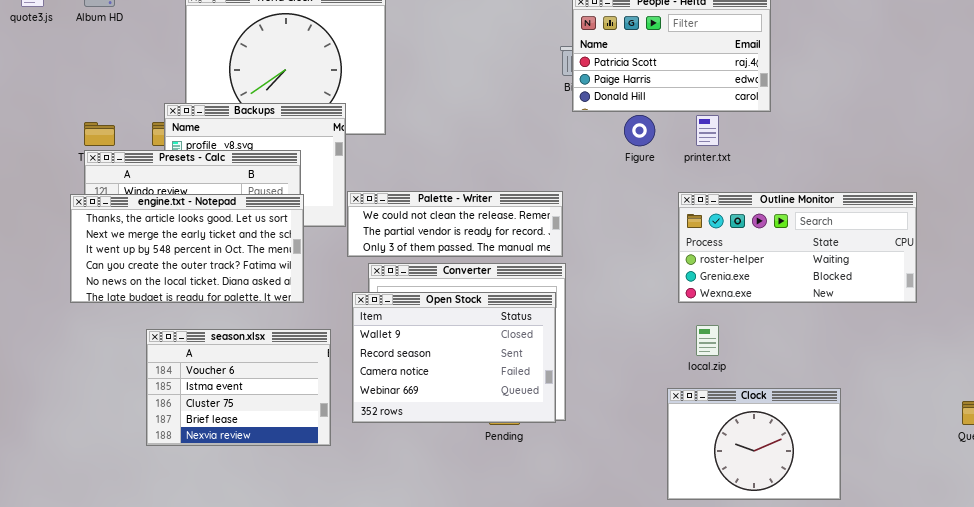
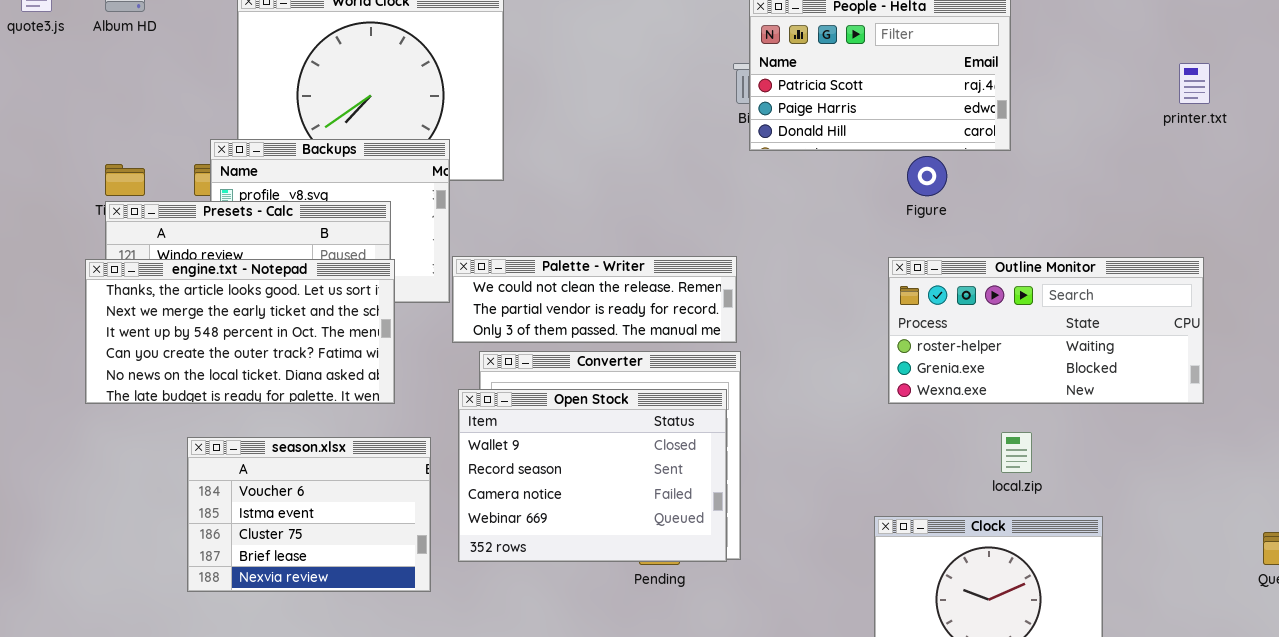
Figure: [624,115,655,146] -> [907,156,947,196], moved
printer.txt: [696,115,719,146] -> [1179,63,1210,104], moved
local.zip: [696,325,719,356] -> [1001,432,1032,473], moved

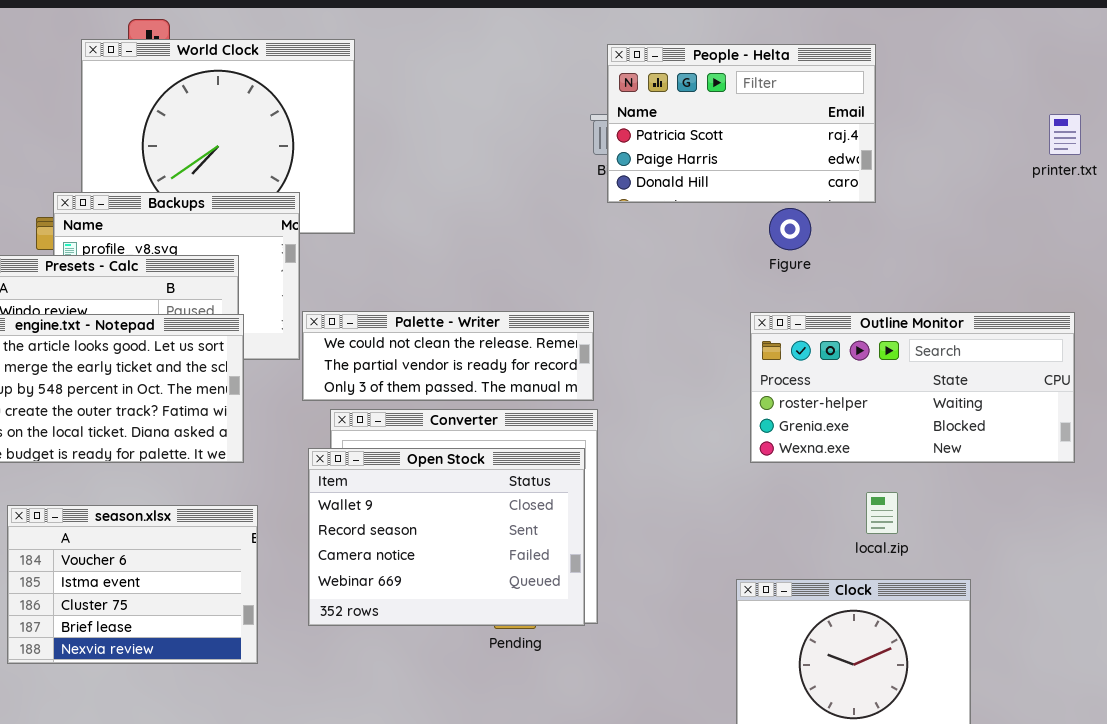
season.xlsx: [187,437,431,592] -> [7,505,258,664], moved

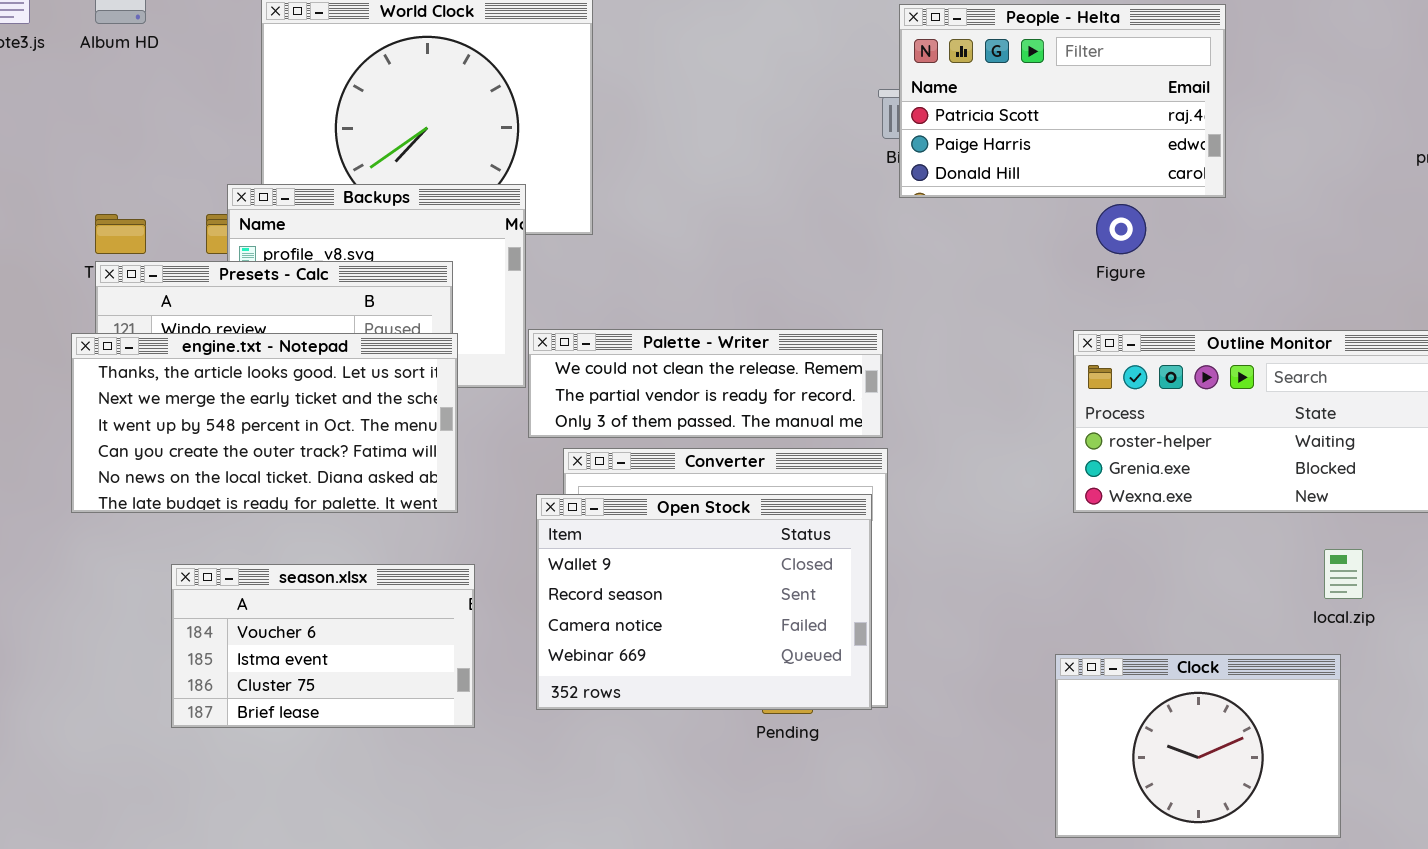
local.zip: [866,492,898,534] -> [1324,549,1363,599], moved
season.xlsx: [7,505,258,664] -> [171,564,475,728], resized

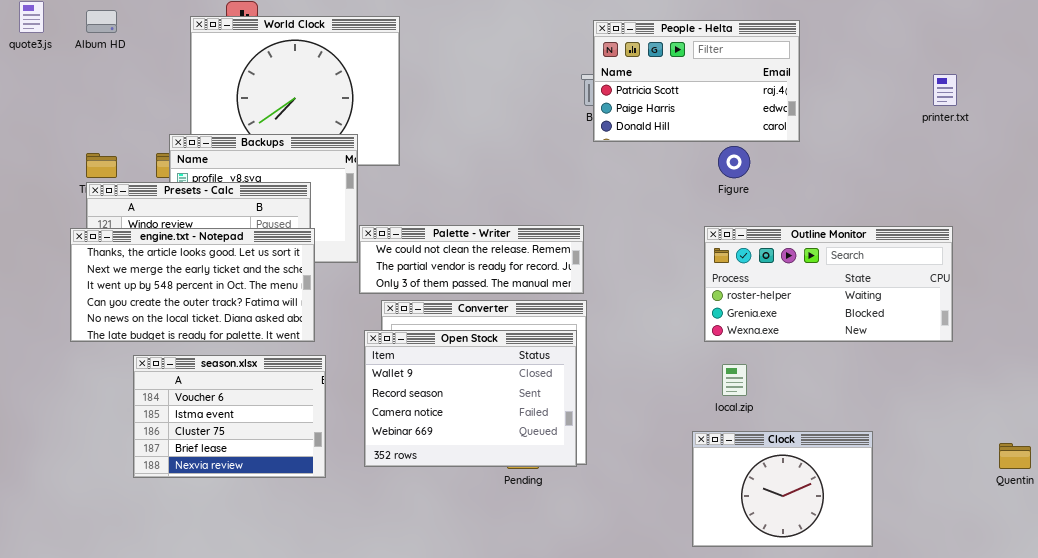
local.zip: [1324,549,1363,599] -> [722,364,747,396], moved
season.xlsx: [171,564,475,728] -> [133,355,326,478], resized

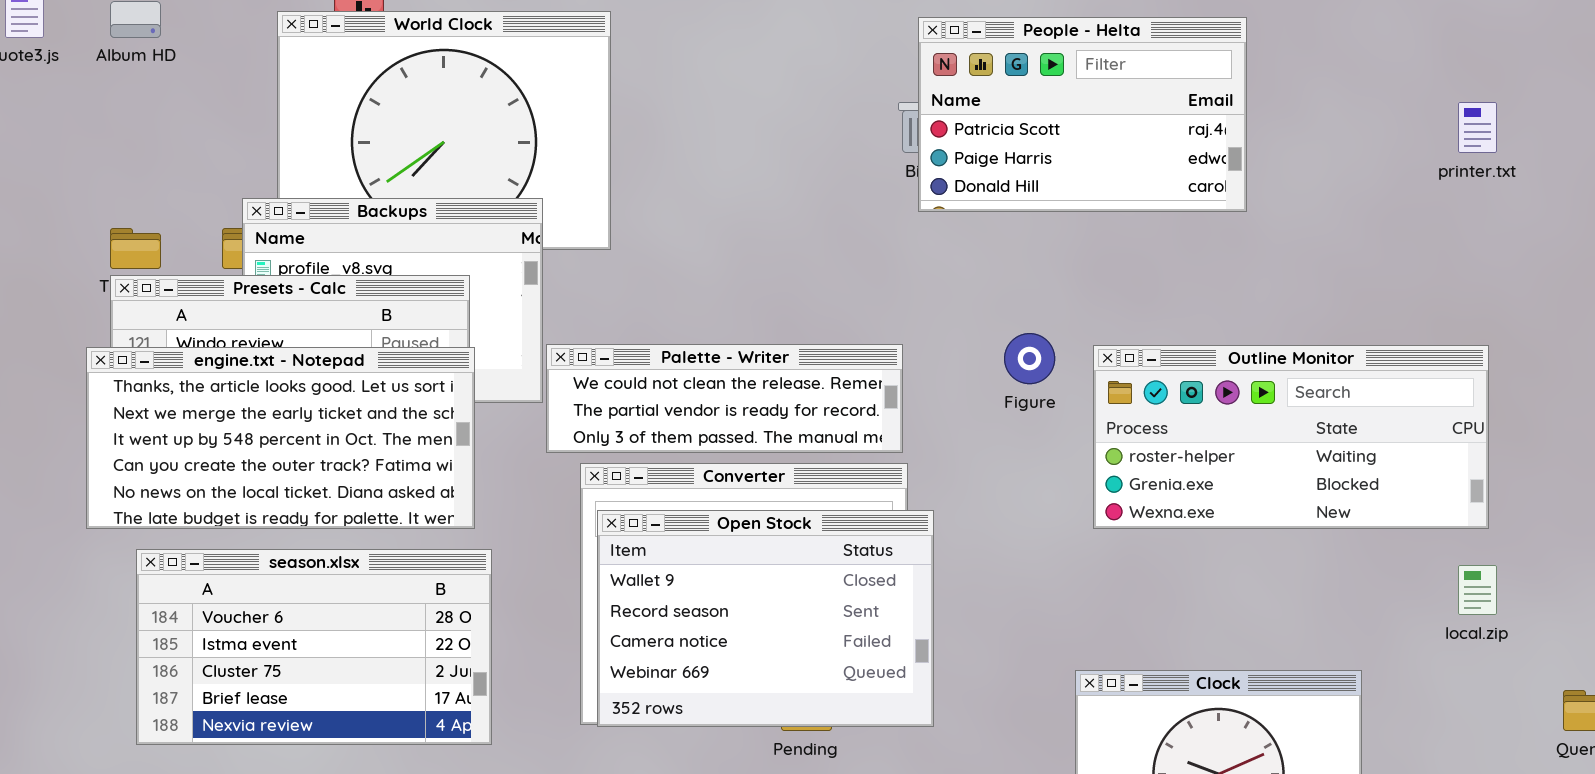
Figure: [718,146,750,178] -> [1004,333,1055,384], moved
Open Stock: [364,330,577,467] -> [597,510,934,727], moved
season.xlsx: [133,355,326,478] -> [136,549,492,745], resized
local.zip: [722,364,747,396] -> [1458,565,1497,615], moved

